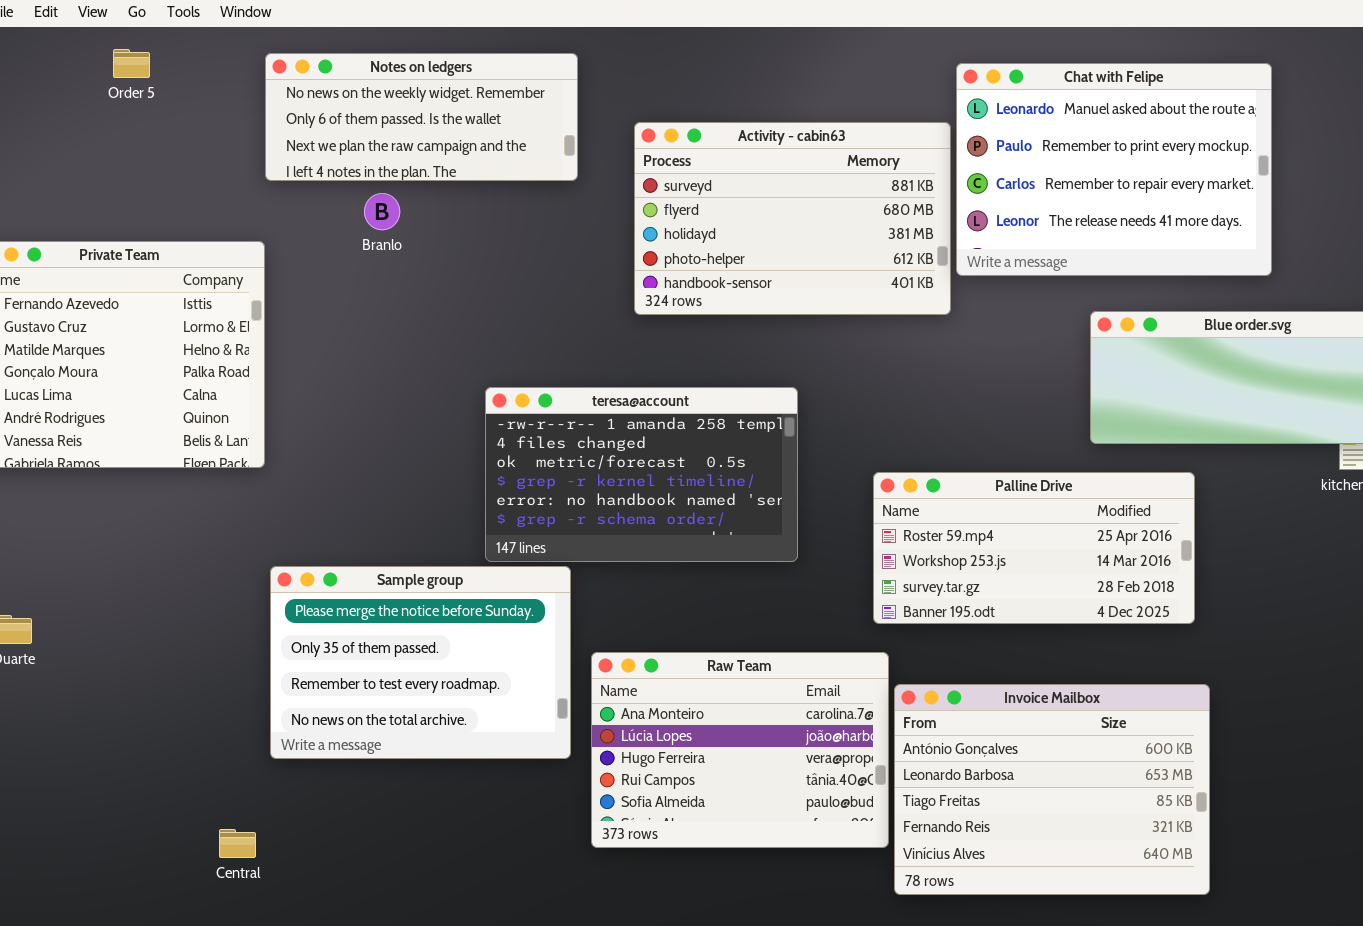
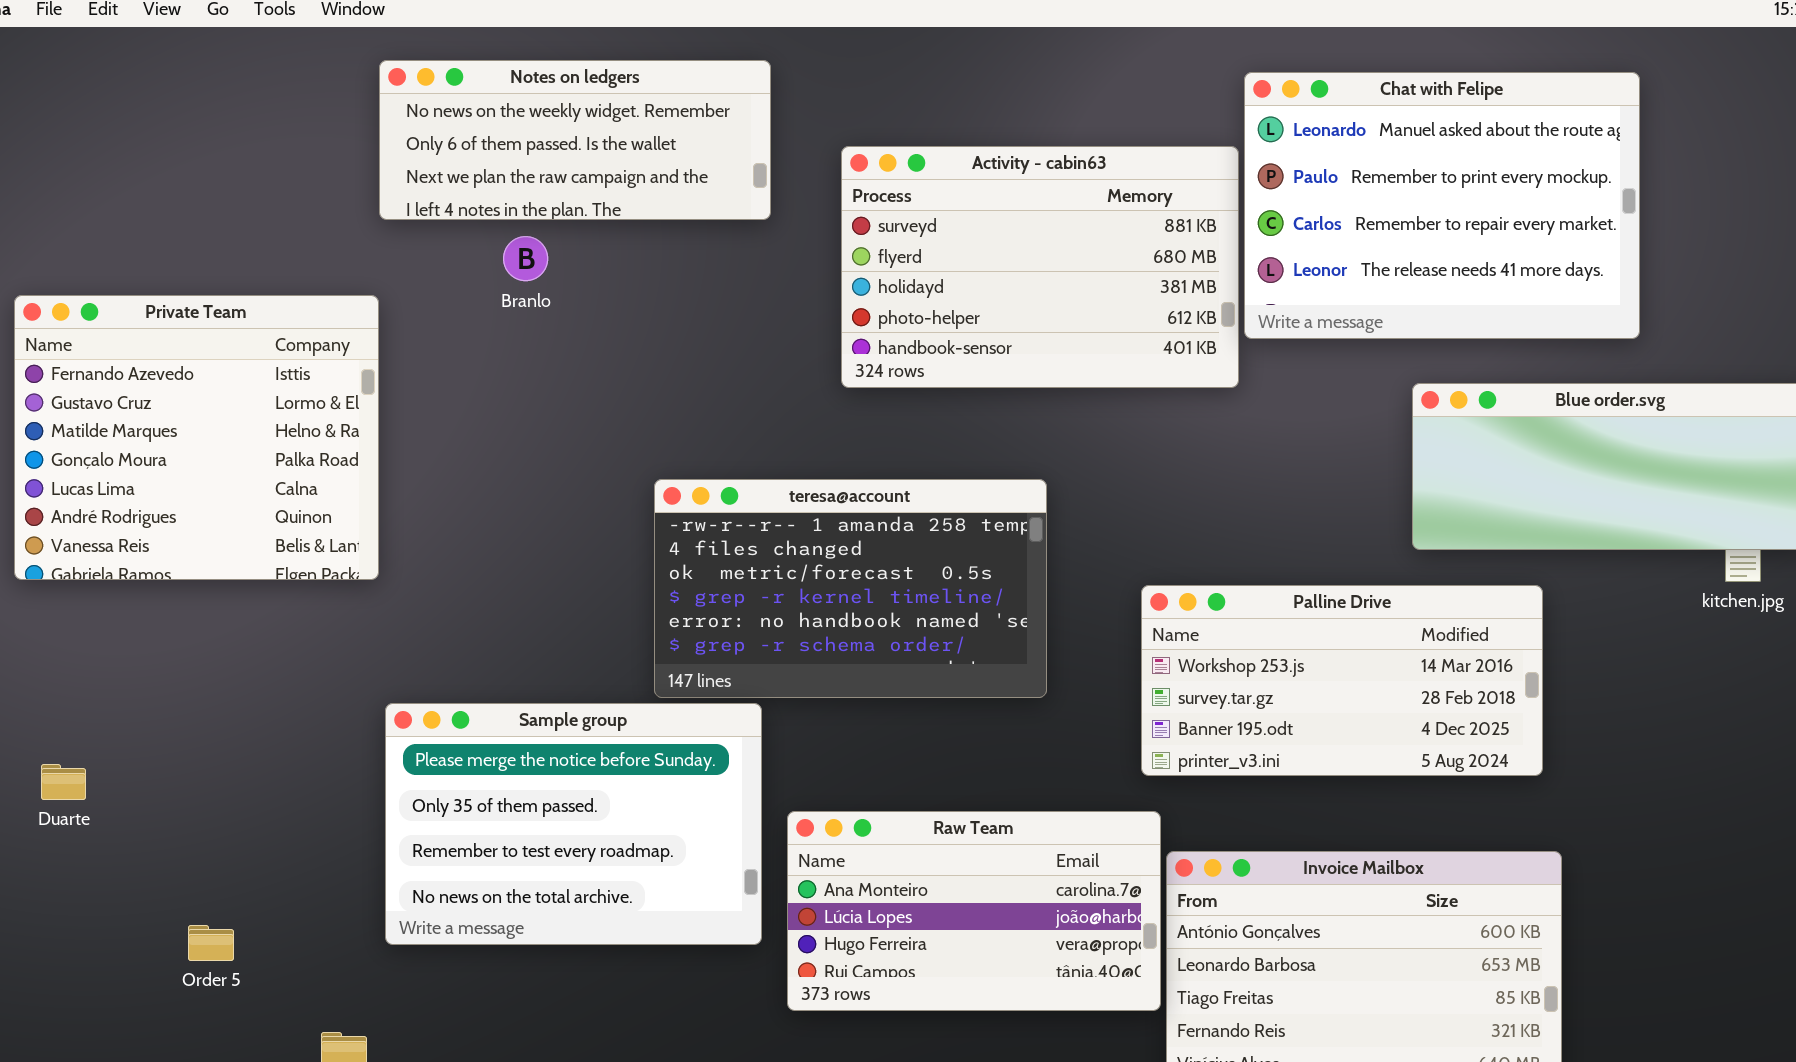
Order 5: [113,49,150,78] -> [188,925,234,961], moved
Palline Drive: [873,472,1195,624] -> [1141,585,1543,776], scrolled down 1 row
Raw Team: [591,652,889,848] -> [787,811,1161,1011], resized

